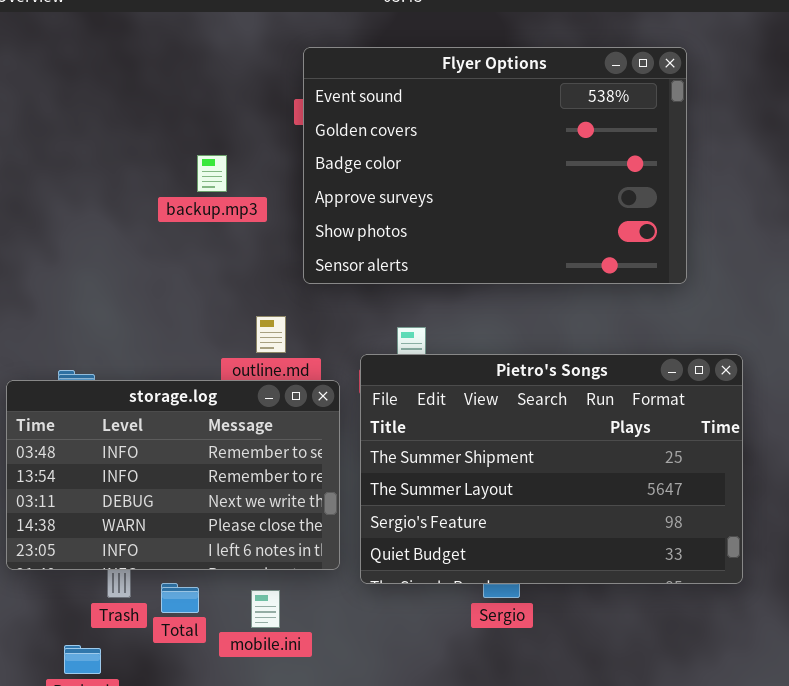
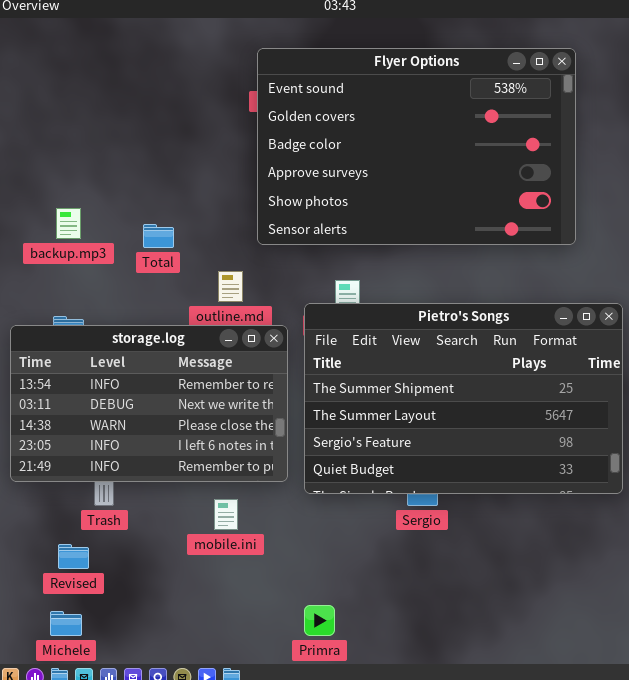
backup.mp3: [197,155,227,192] -> [56,208,81,239], moved
storage.log: [6,380,340,570] -> [10,325,288,482], scrolled down 1 row
Total: [161,583,199,613] -> [143,224,174,248], moved

